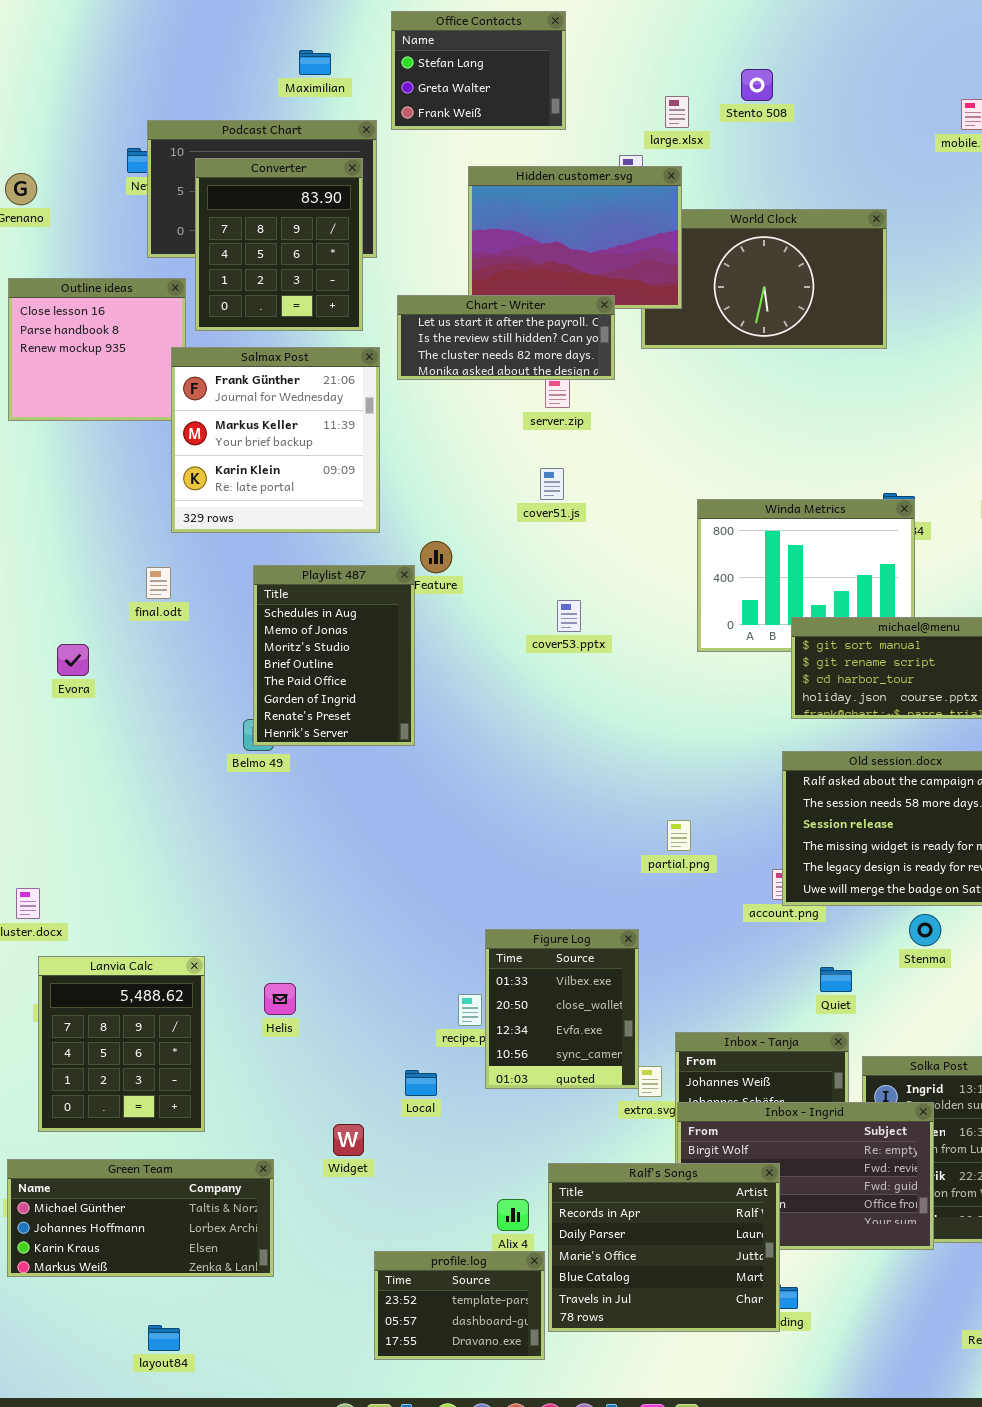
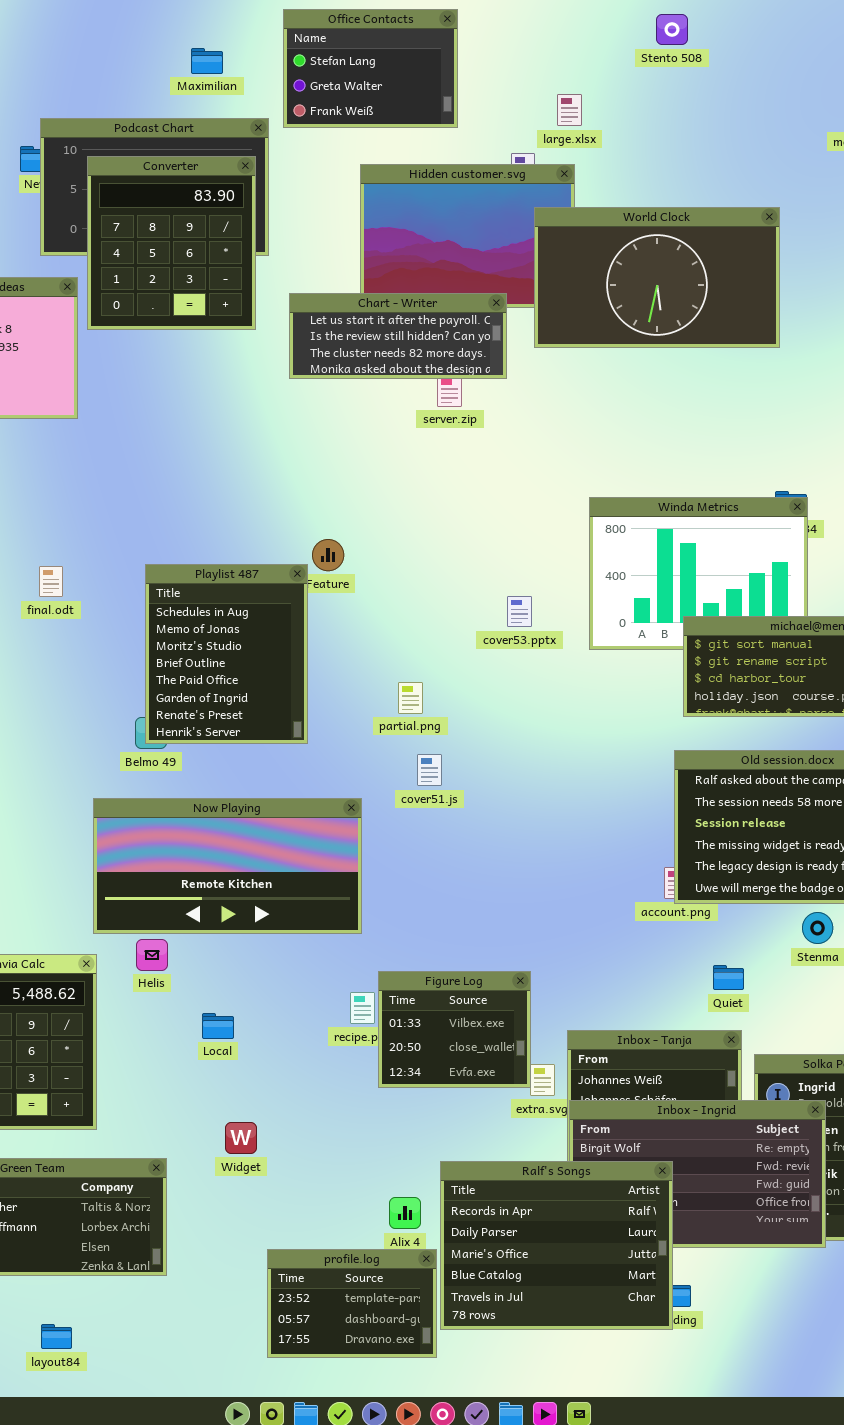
Stento 508: [741,69,773,101] -> [656,14,688,45], moved
World Clock: [641,209,887,349] -> [534,207,780,348], raised
Salmax Post: [171,347,380,533] -> none, closed
cover51.js: [540,468,564,500] -> [417,754,442,786], moved
cover53.pptx: [557,600,581,632] -> [507,596,532,627], moved
Now Playing: none -> [93,798,362,934], opened
partial.png: [667,820,691,851] -> [398,682,423,714], moved
Figure Log: [485,929,639,1089] -> [378,971,531,1088], resized
Helis: [264,983,296,1015] -> [136,939,168,971], moved
Local: [405,1070,437,1096] -> [202,1013,234,1039], moved

